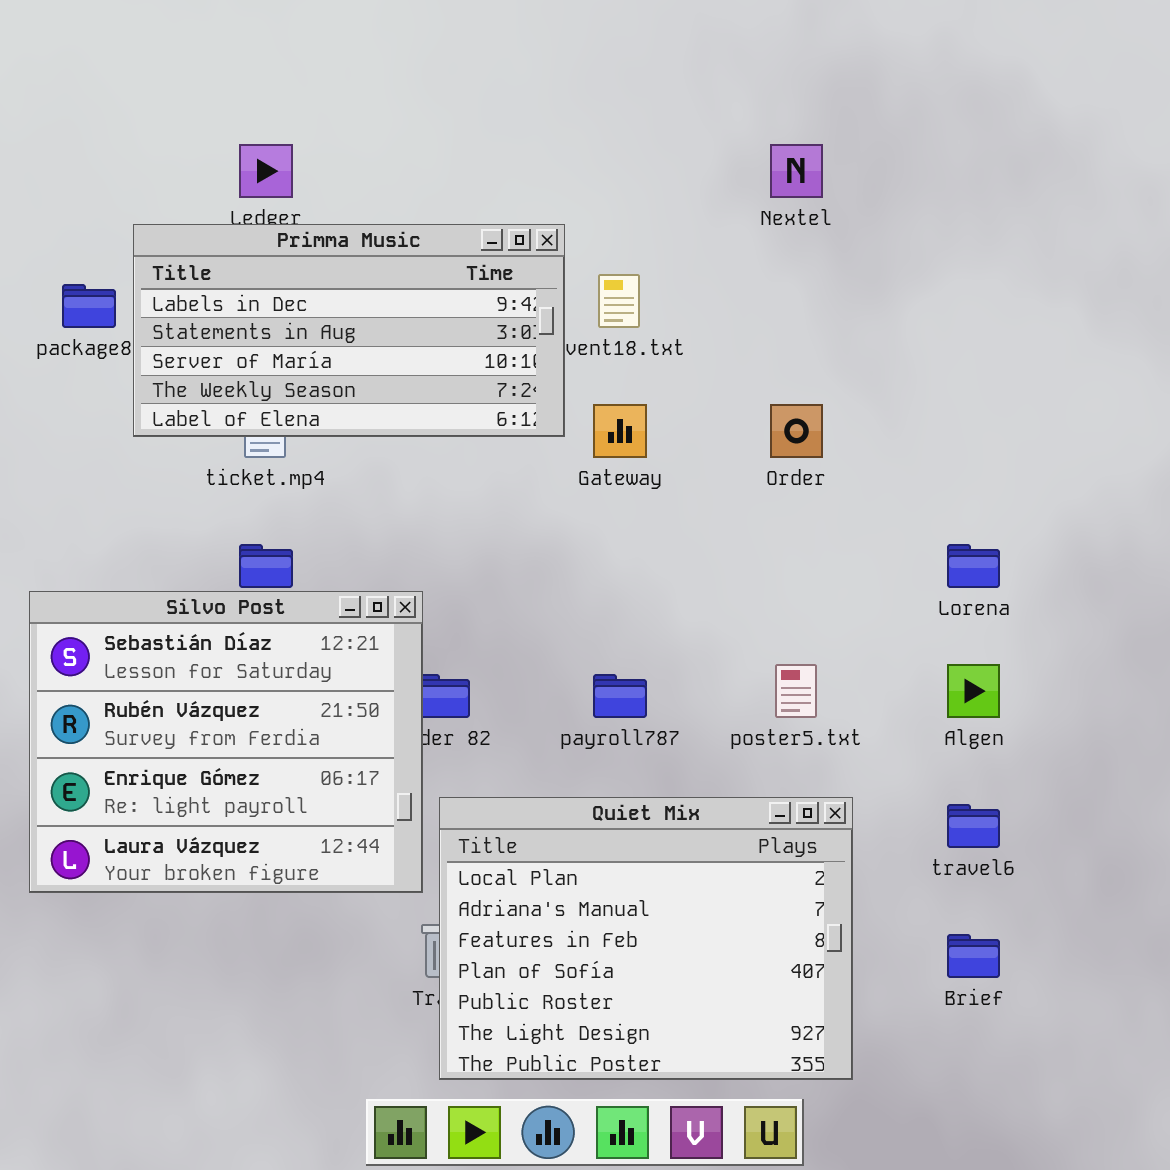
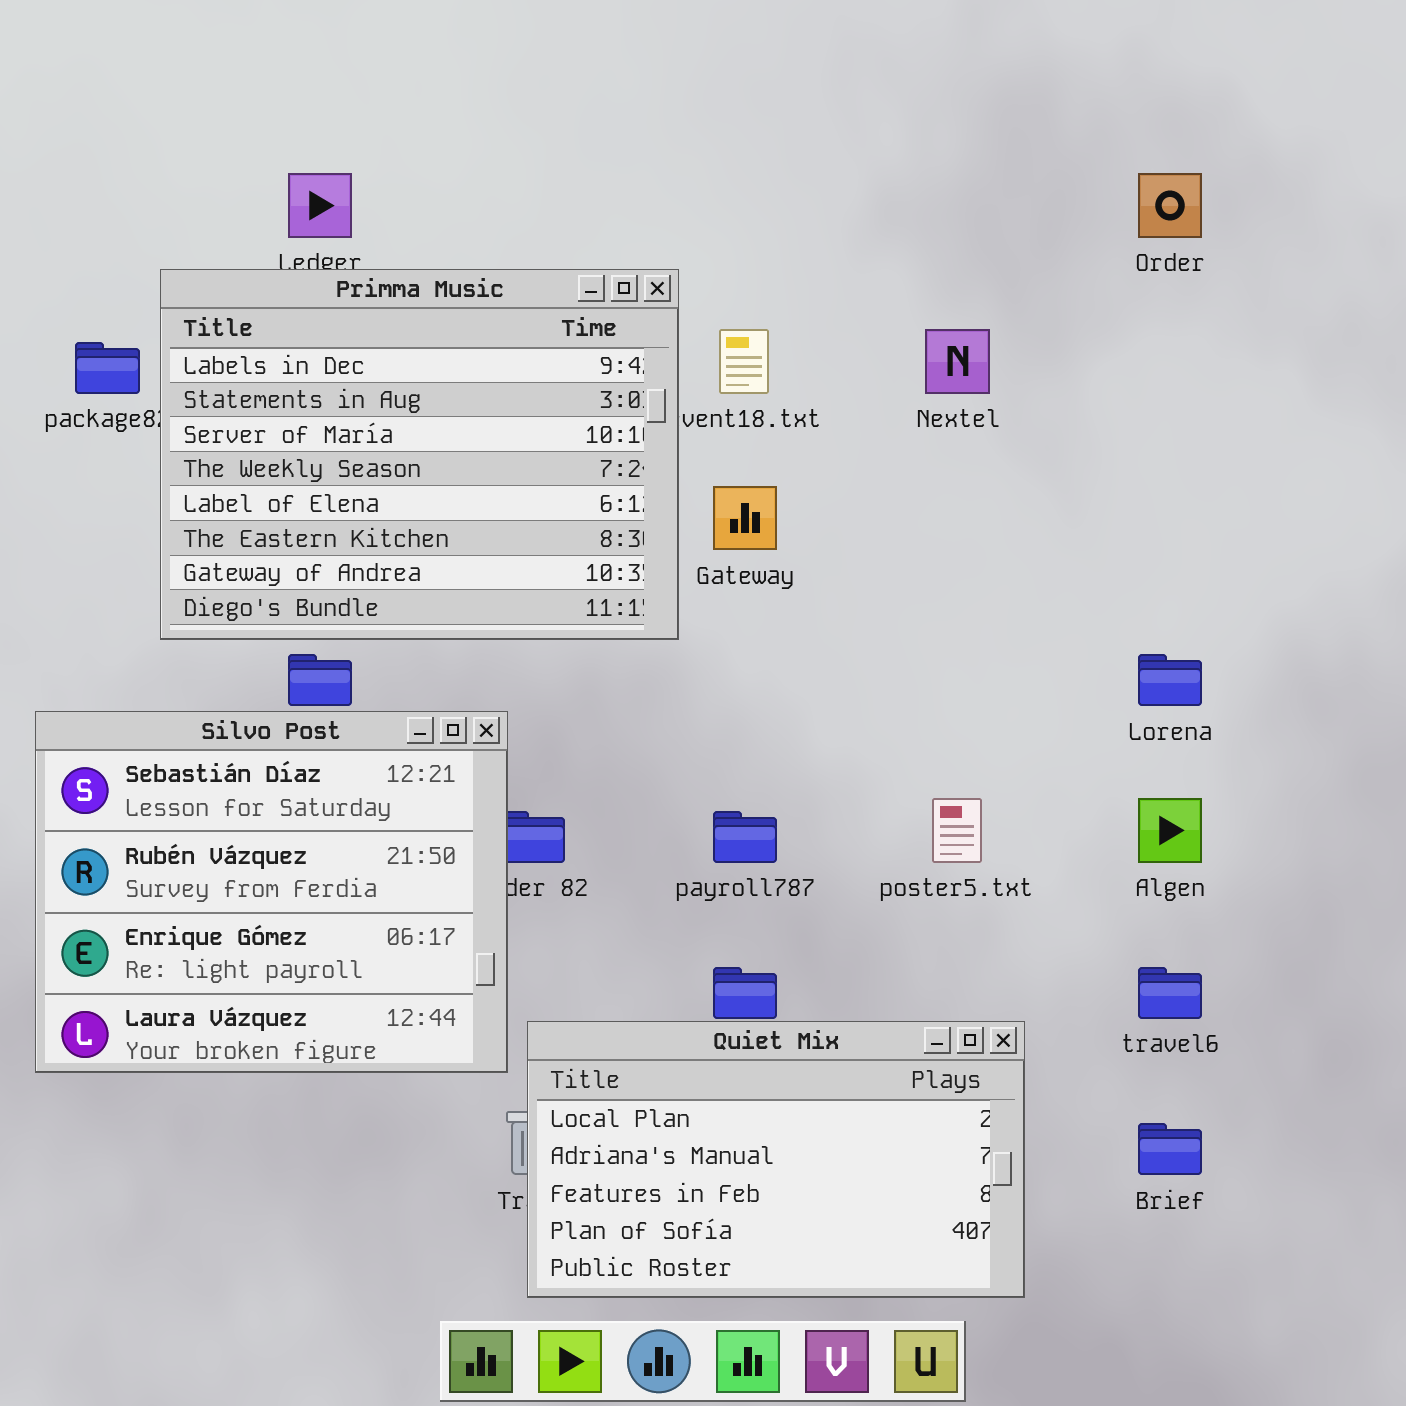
Nextel: [770,144,823,198] -> [925,329,990,394], moved
Primma Music: [133,224,565,437] -> [160,269,679,640], resized
Order: [770,404,823,458] -> [1138,173,1202,238], moved
Quiet Mix: [439,797,853,1080] -> [527,1021,1025,1298], resized

